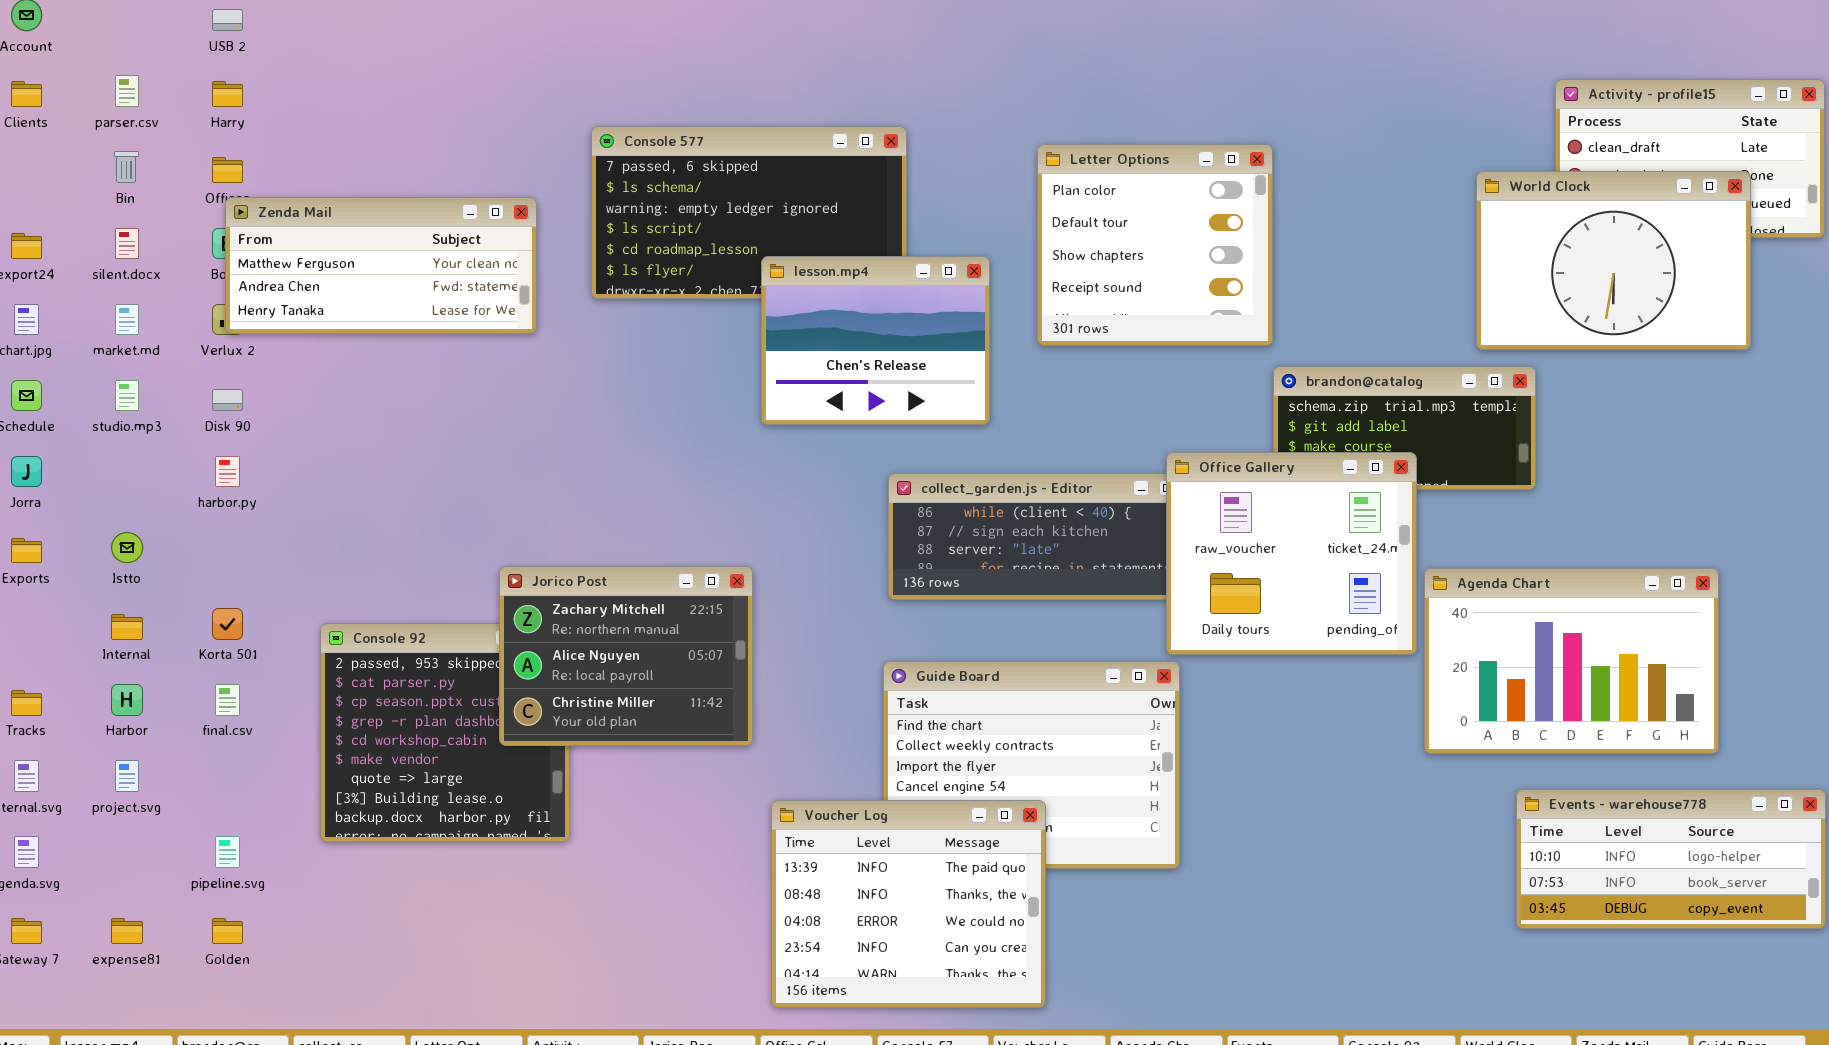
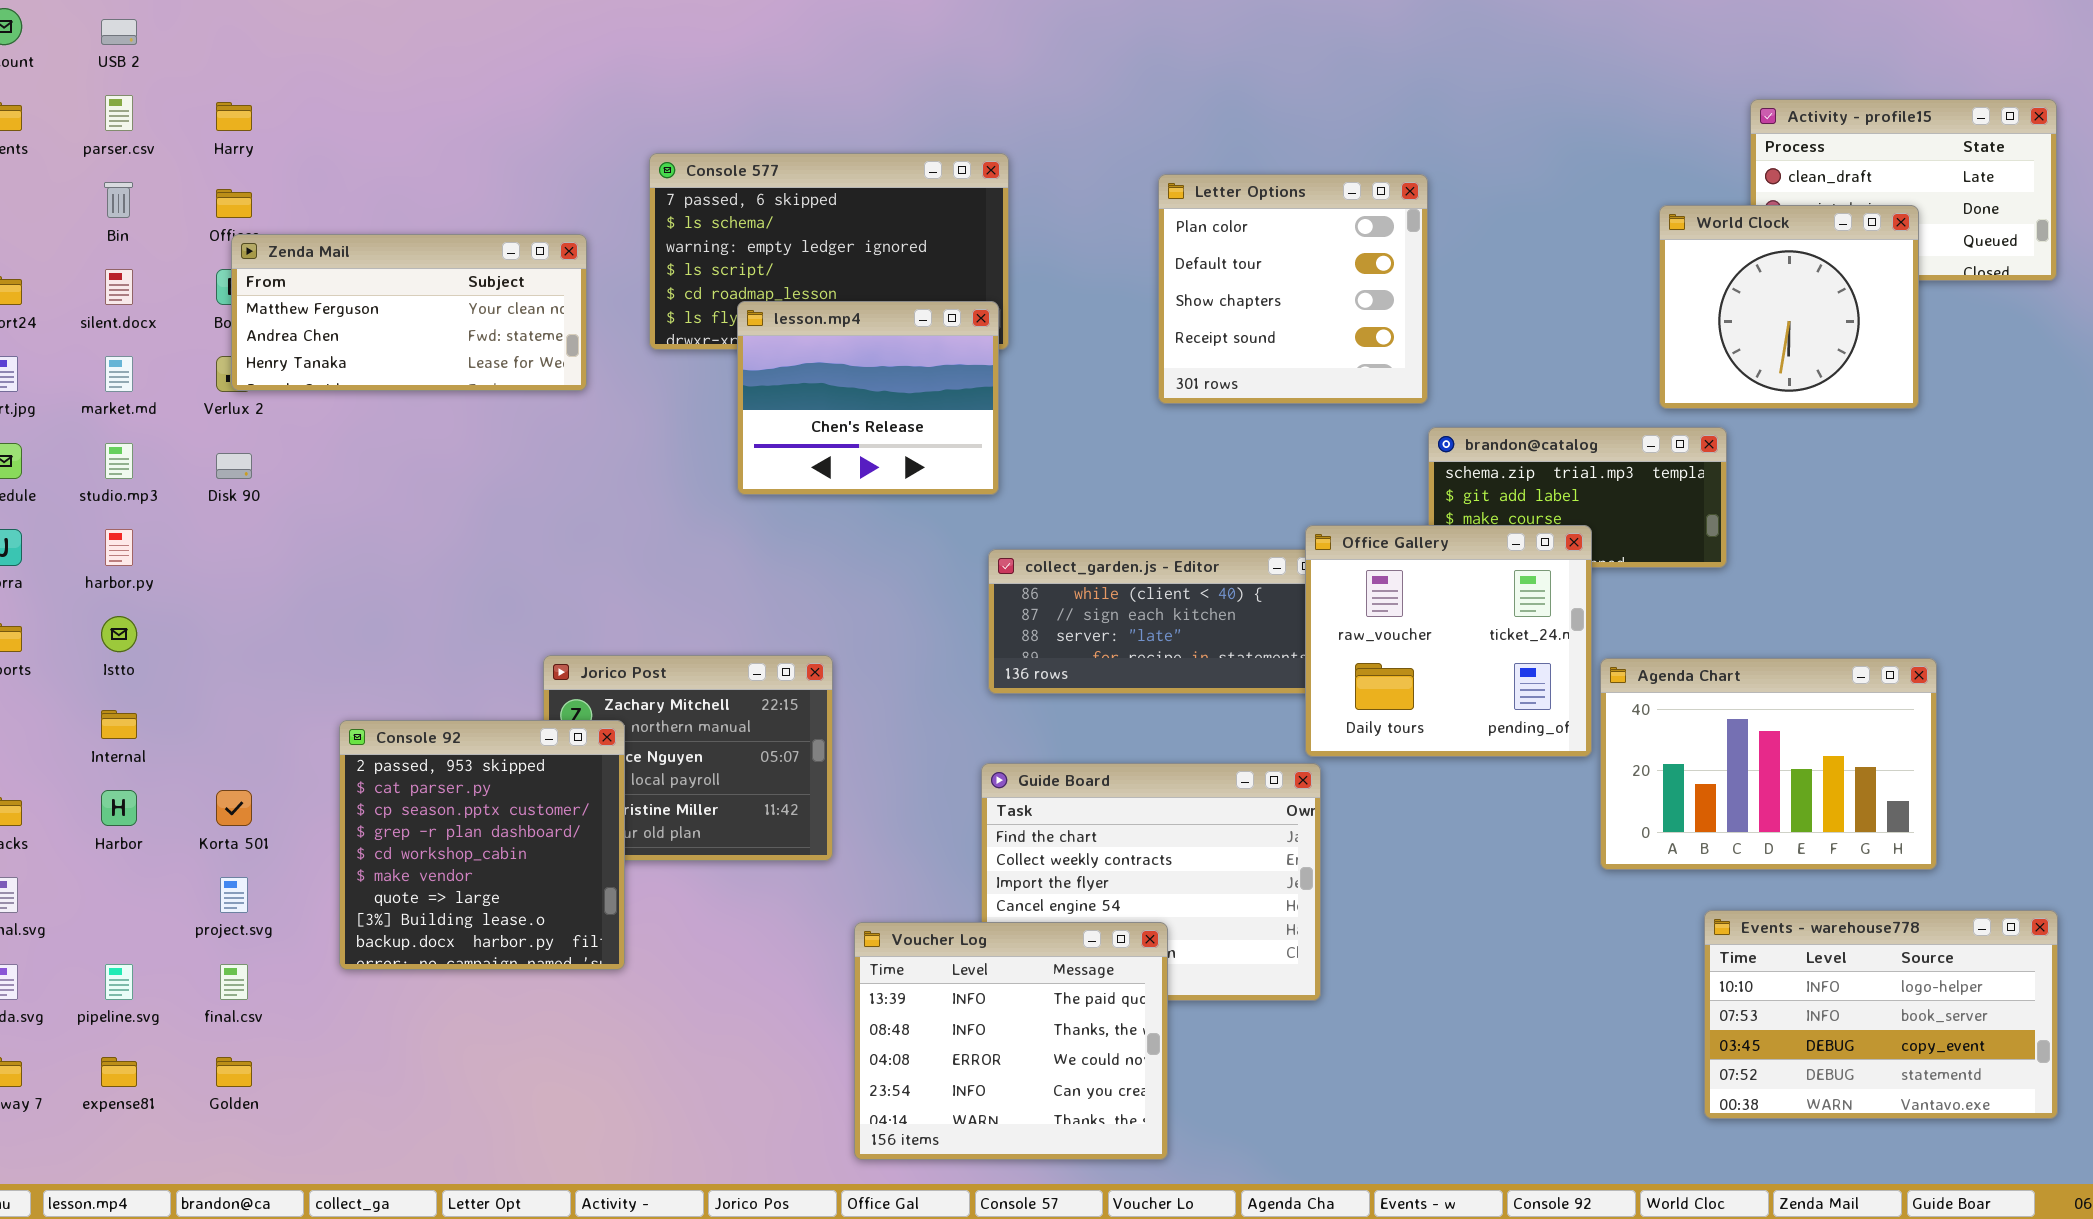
USB 2: [212,9,243,31] -> [101,19,137,45], moved
World Clock: [1476,171,1751,350] -> [1659,205,1919,409], resized
lesson.mp4: [761,256,990,425] -> [737,301,999,495], moved
harbor.py: [215,456,240,487] -> [105,529,133,566], moved
Korta 501: [212,608,243,640] -> [216,790,252,826], moved
Console 92: [320,623,570,842] -> [339,720,625,970], raised
final.csv: [215,684,240,716] -> [220,964,248,1000], moved
project.svg: [115,760,139,792] -> [220,877,248,913], moved
Events - warehouse778: [1516,789,1826,929] -> [1704,910,2058,1119], resized
pipeline.svg: [215,836,240,868] -> [105,964,133,1000], moved

